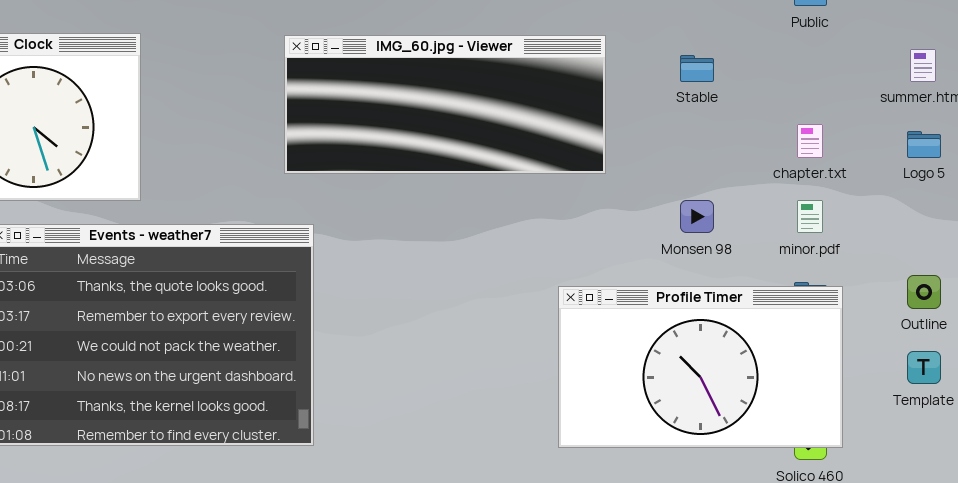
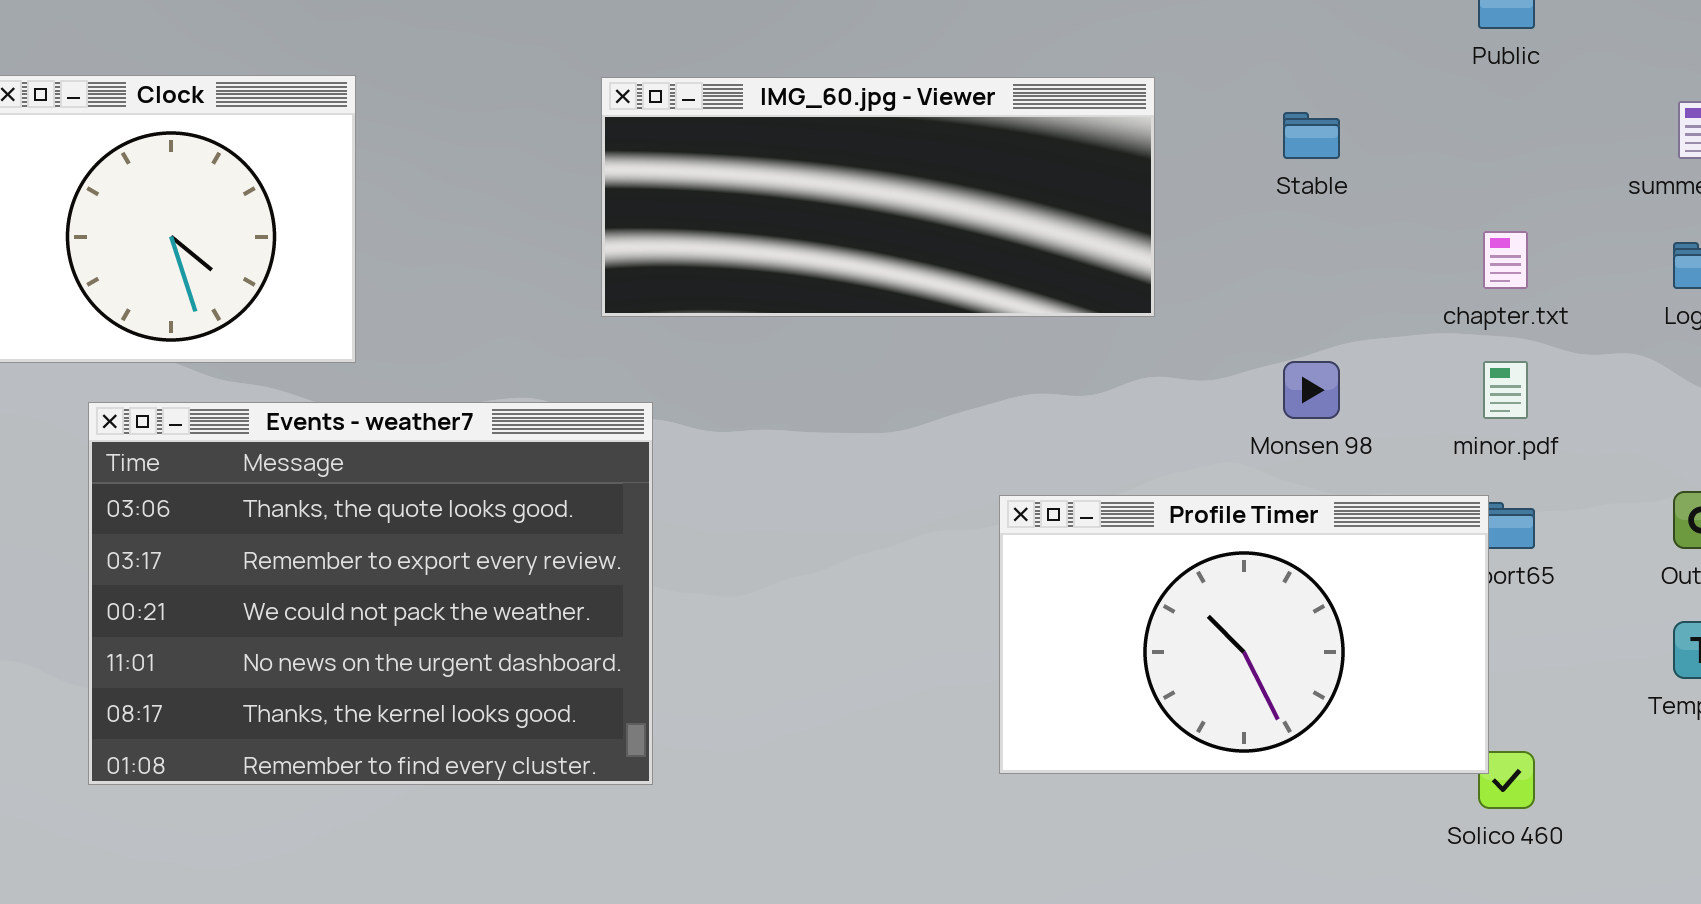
Profile Timer: [558,286,843,448] -> [999,495,1489,774], moved

